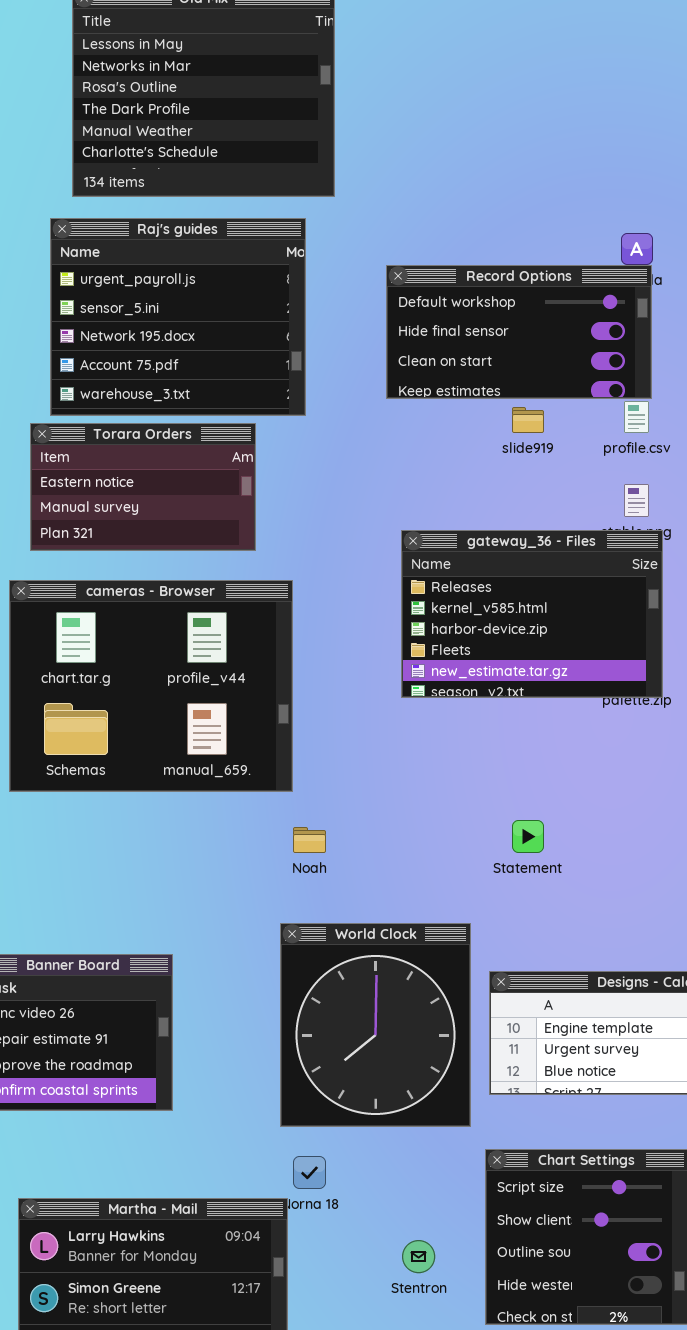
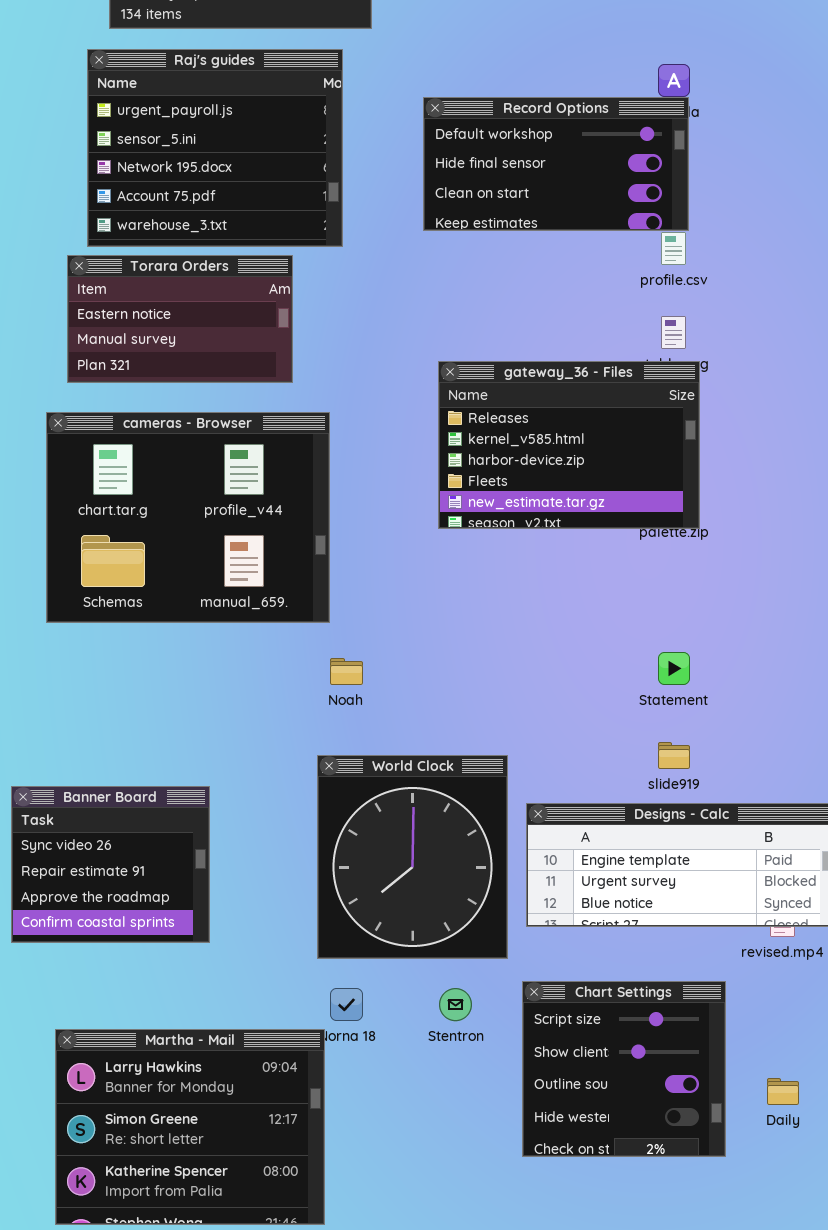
slide919: [512,407,544,433] -> [658,742,690,769], moved
Statement: [512,820,544,853] -> [658,652,690,685], moved
Stentron: [402,1240,435,1273] -> [439,988,472,1021], moved

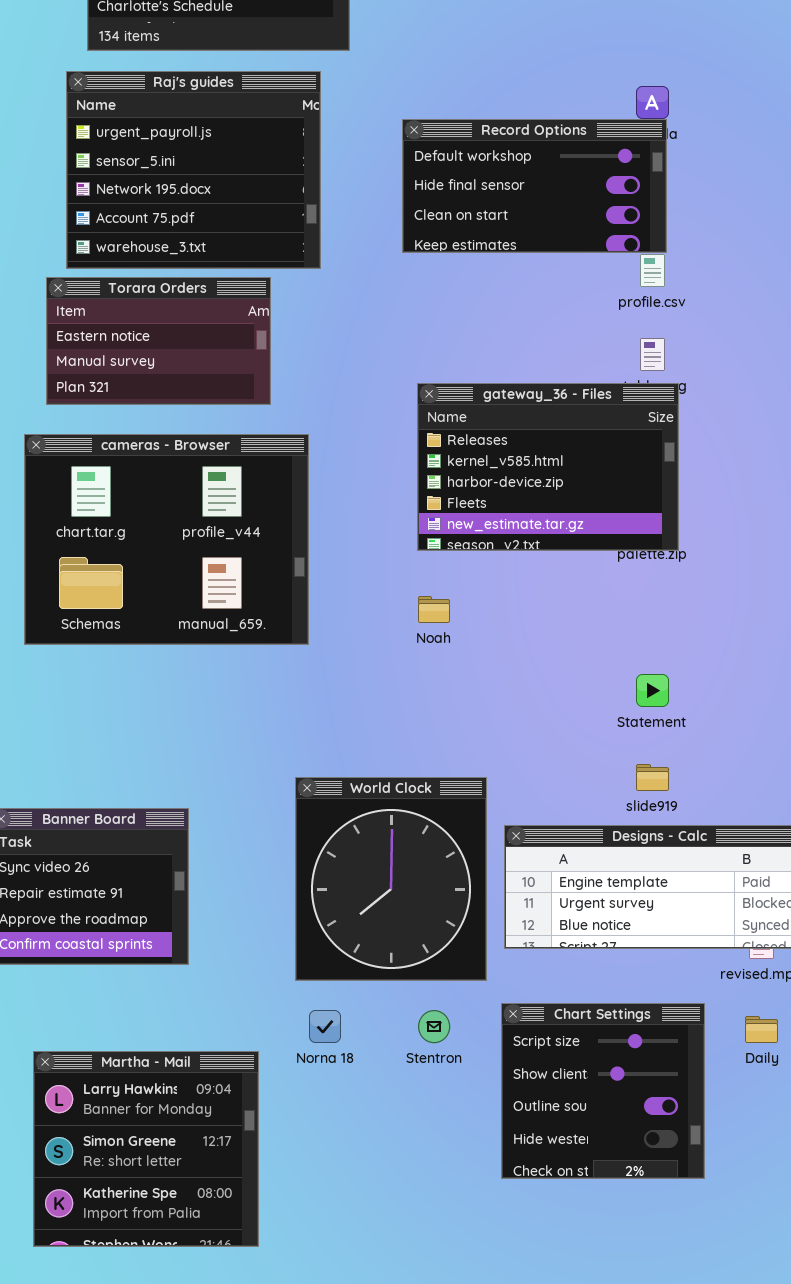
Noah: [330,658,363,685] -> [418,596,450,623], moved
Martha - Mail: [55,1029,325,1225] -> [33,1051,259,1247], resized
Daily: [767,1078,799,1105] -> [745,1016,778,1043], moved

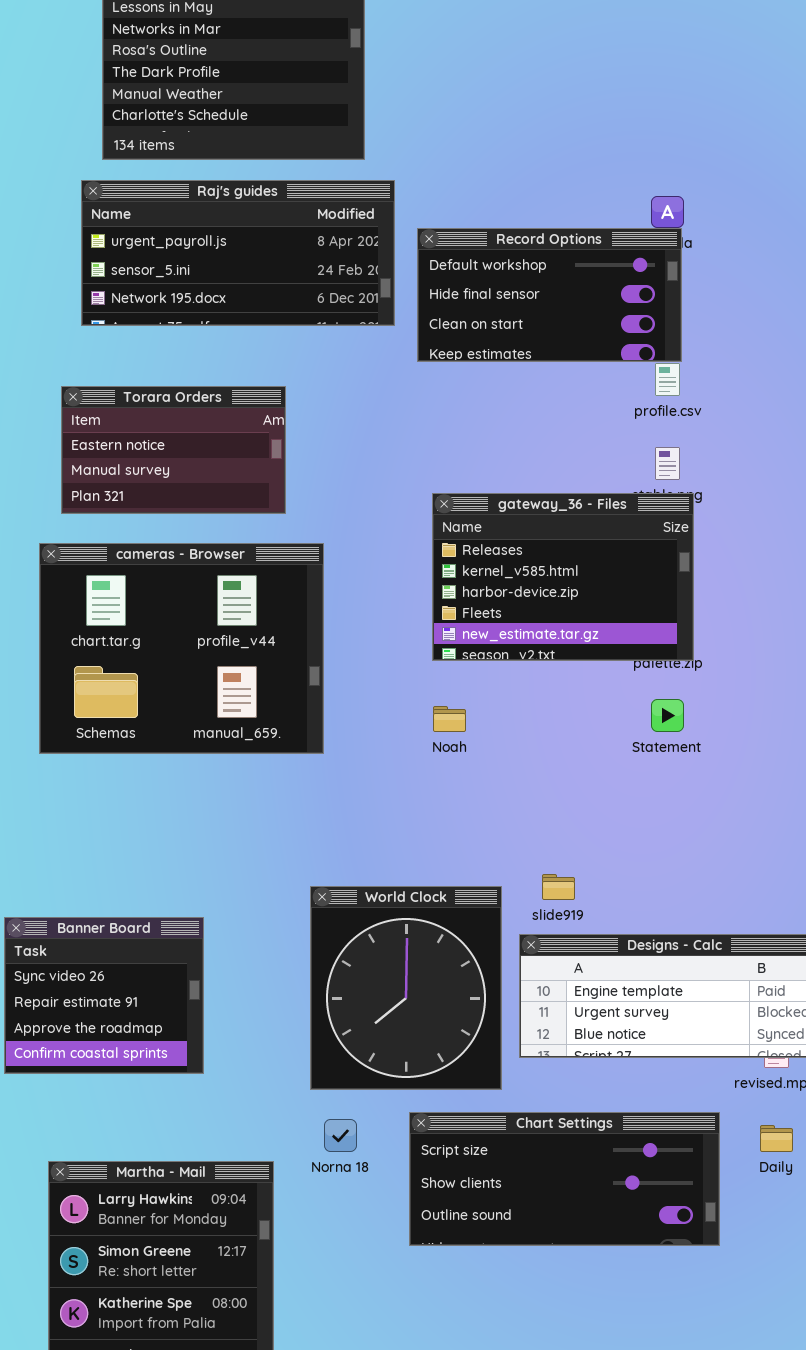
Raj's guides: [66,71,321,269] -> [81,180,395,326], resized
Statement: [636,674,669,707] -> [651,699,684,732], moved
slide919: [636,764,669,791] -> [542,874,575,900], moved
Chart Settings: [501,1003,705,1179] -> [409,1112,720,1246], resized

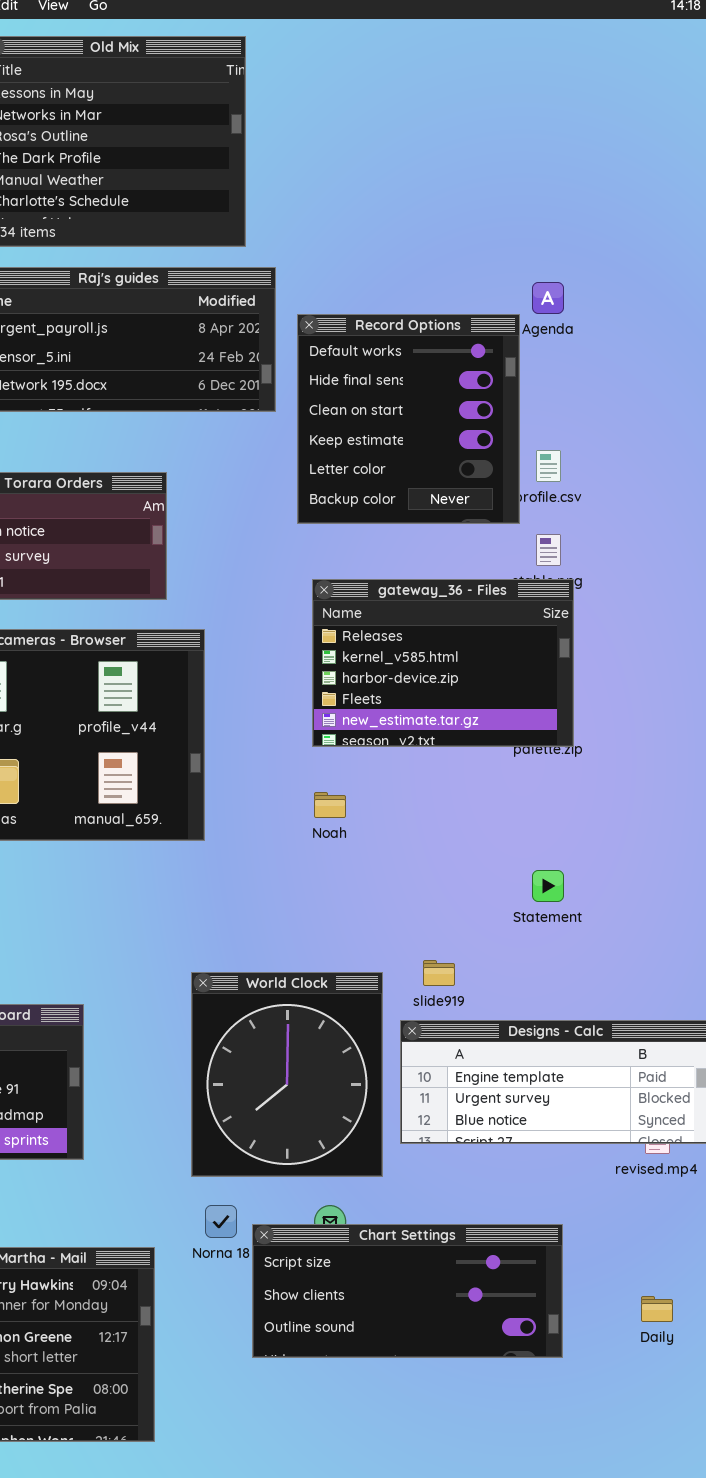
Record Options: [417,228,682,362] -> [297,314,520,524], resized
Statement: [651,699,684,732] -> [532,870,564,902], moved
Chart Settings: [409,1112,720,1246] -> [252,1224,563,1358], moved
Daily: [760,1125,793,1152] -> [641,1296,673,1322], moved

